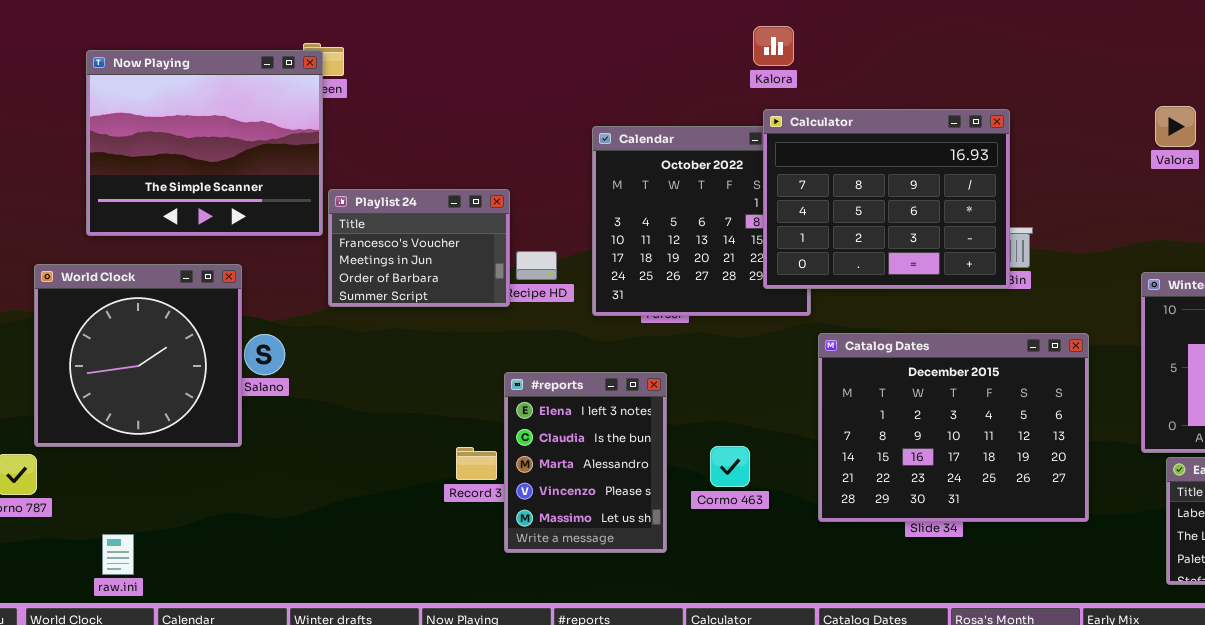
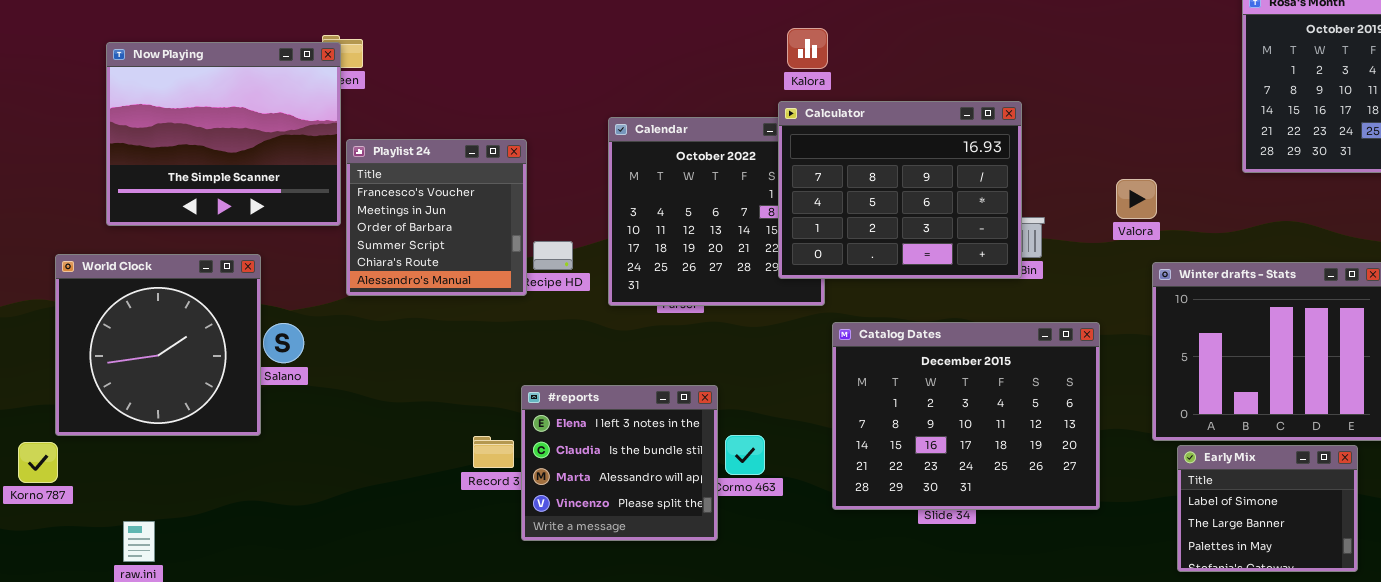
Kalora: [753,26,794,66] -> [787,28,828,69], moved
Valora: [1155,106,1196,147] -> [1116,179,1157,219], moved
Playlist 24: [328,189,510,307] -> [346,139,527,296], resized
#reports: [504,372,667,553] -> [521,385,718,541], resized

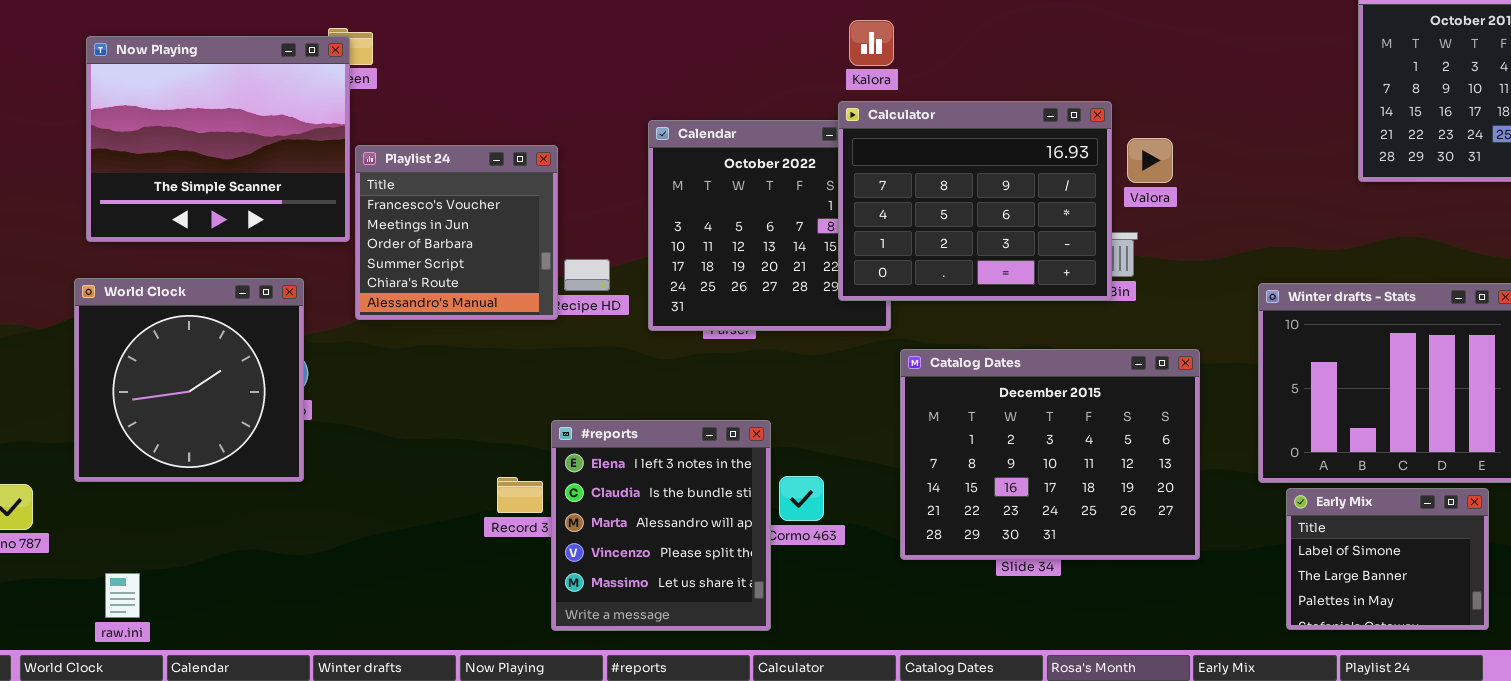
Valora: [1116,179,1157,219] -> [1127,138,1173,183], moved
World Clock: [55,254,261,436] -> [74,278,304,482], moved
#reports: [521,385,718,541] -> [551,420,771,631], resized

